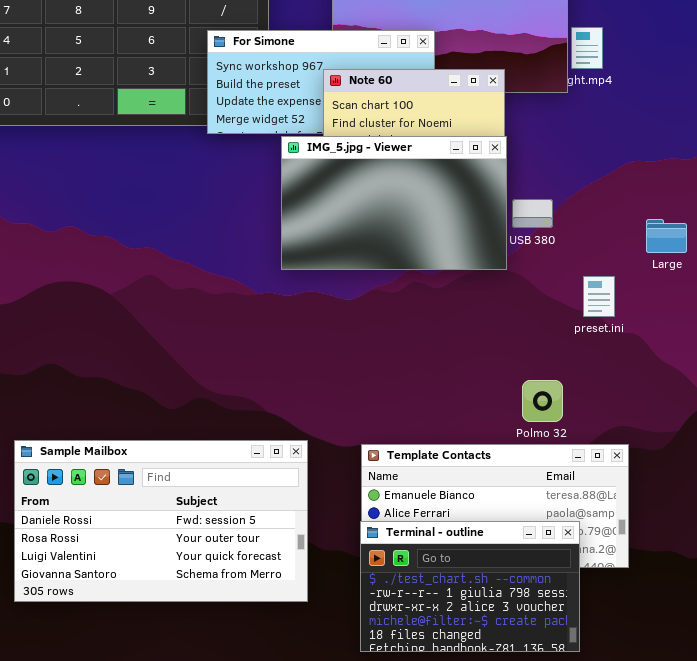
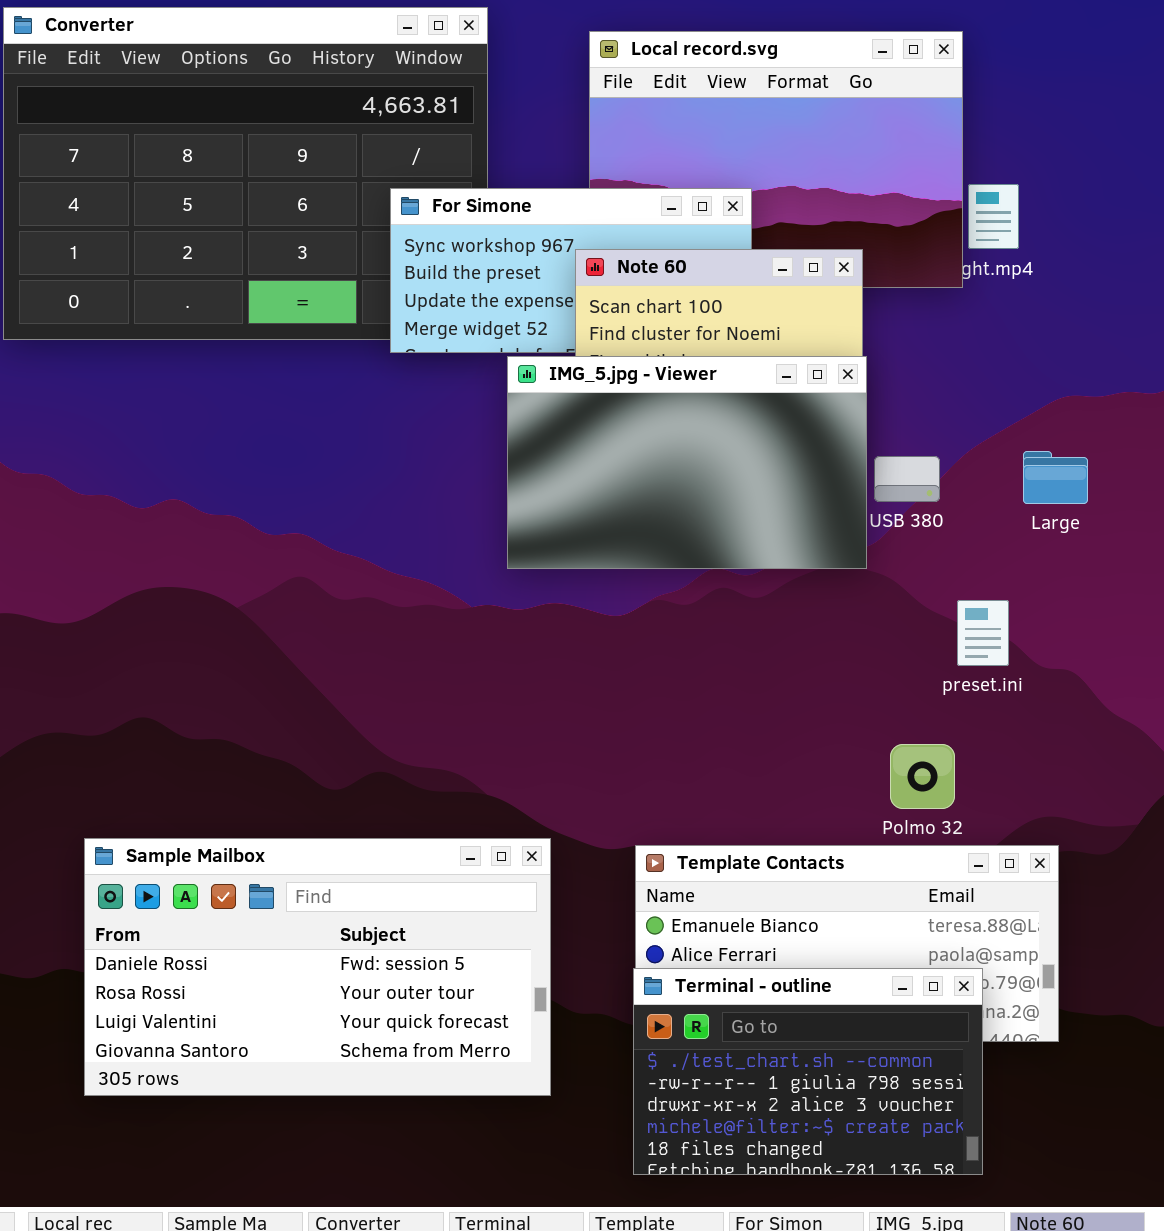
Large: [646,219,687,253] -> [1023,451,1088,504], moved
preset.ini: [583,276,615,317] -> [957,600,1009,666], moved

